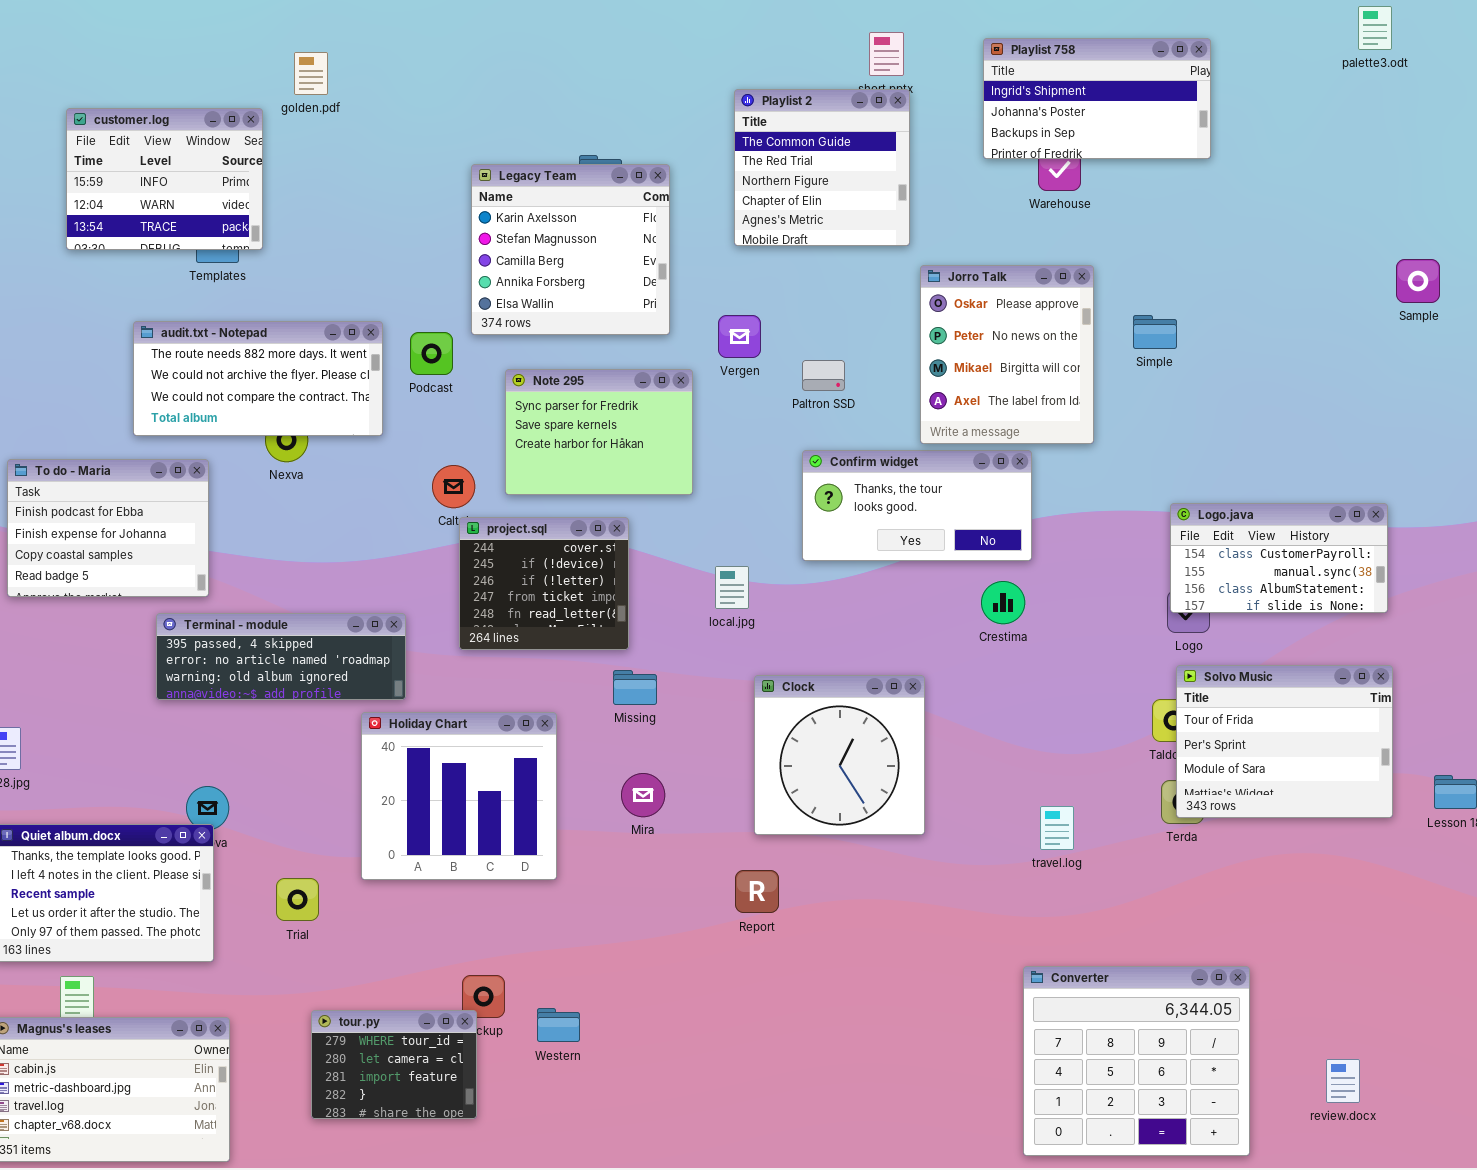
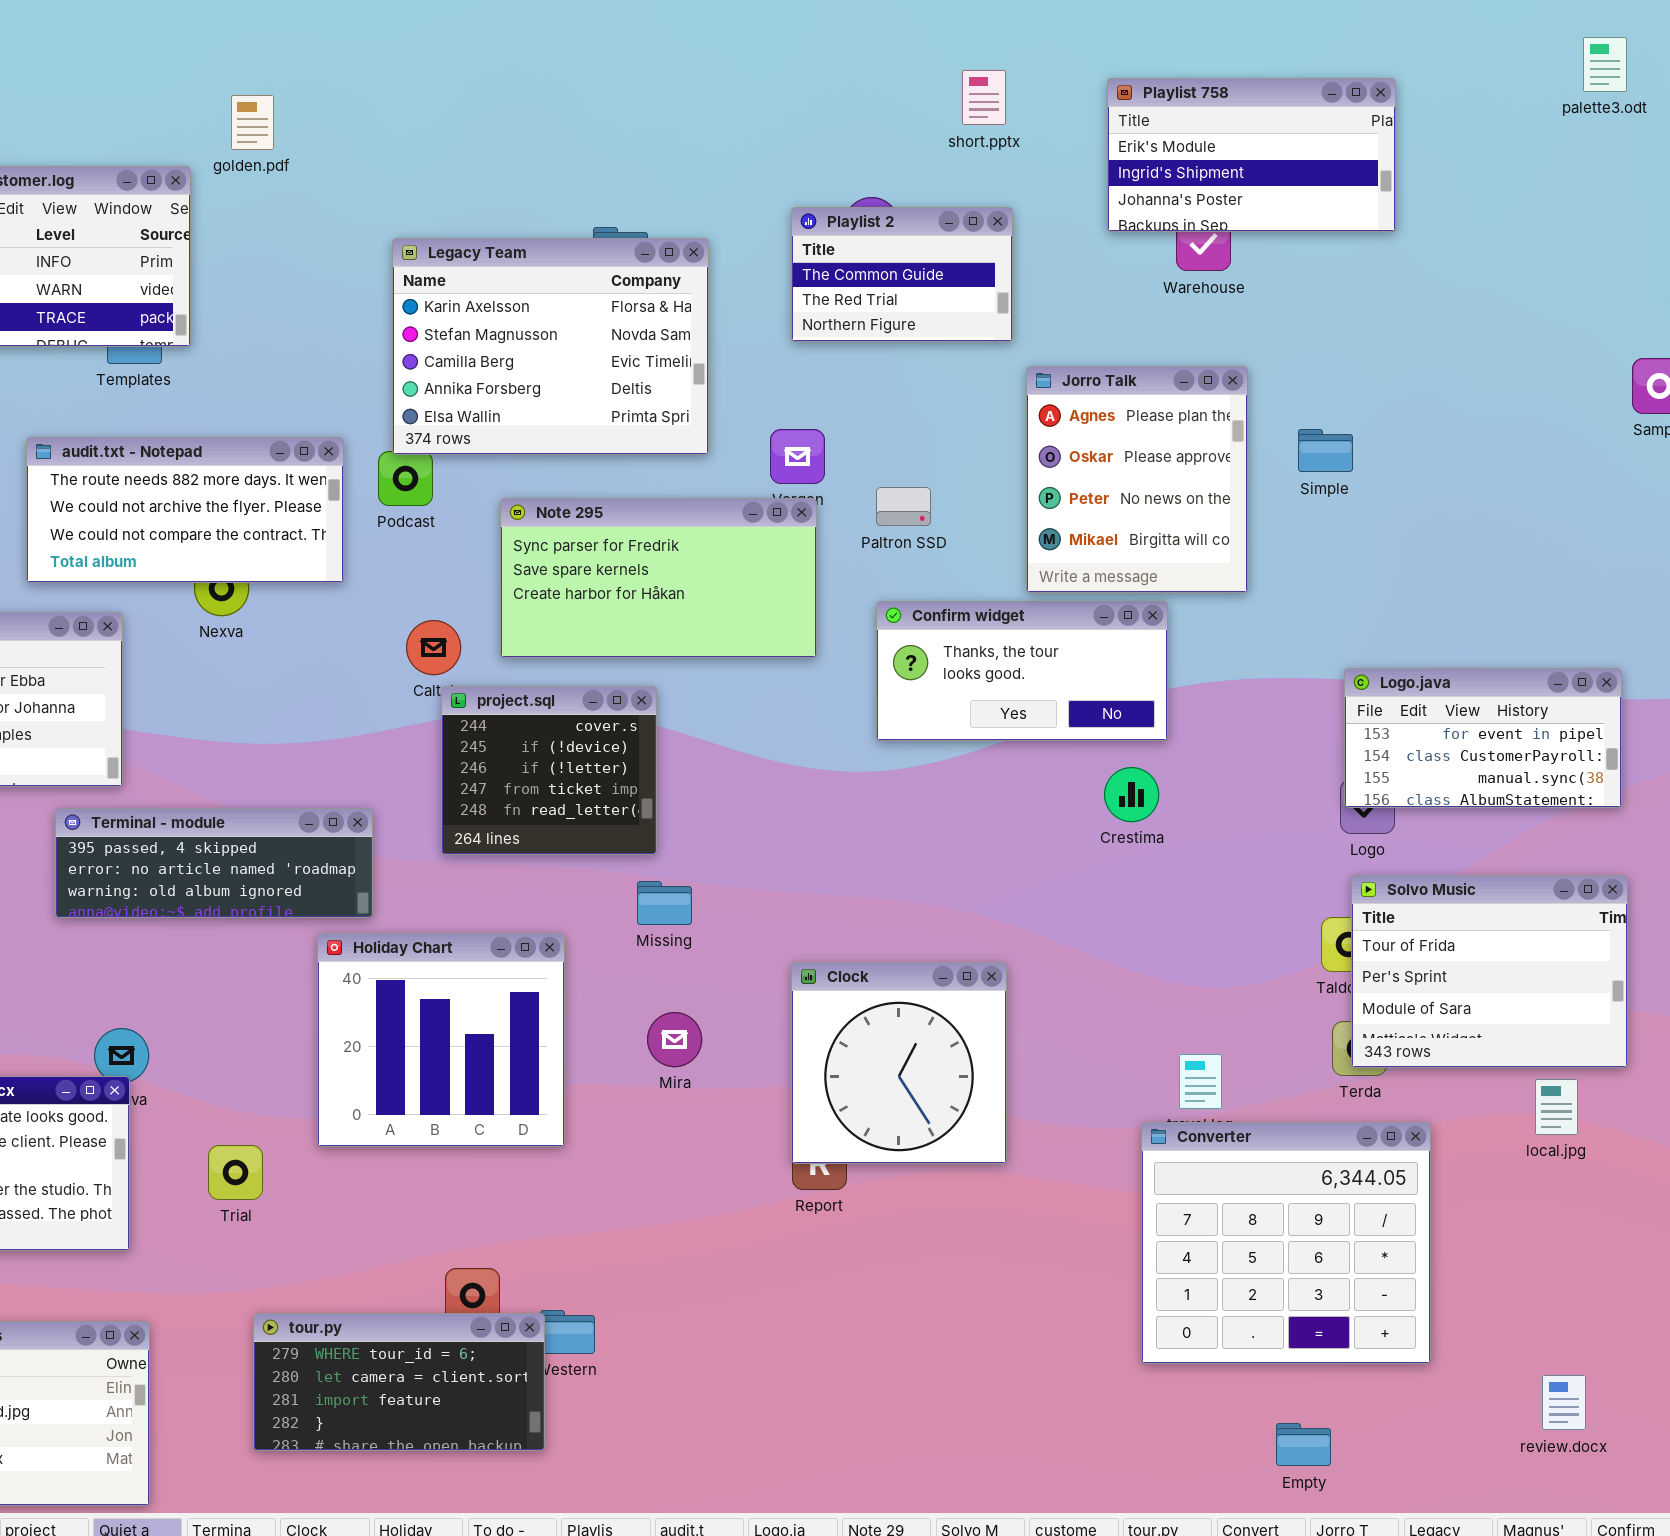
Playlist 758: [983,38,1211,159] -> [1107,78,1396,232], scrolled up 1 row
Playlist 2: [734,89,910,246] -> [791,207,1013,342], resized
Legacy Team: [471,164,670,335] -> [392,238,709,455], resized
Jorro Talk: [920,265,1094,444] -> [1026,366,1248,593], scrolled up 1 row
Note 295: [505,369,693,495] -> [500,498,817,658], resized
Logo.java: [1170,503,1388,613] -> [1344,668,1622,808], scrolled up 1 row
local.jpg: [715,566,749,609] -> [1535,1079,1578,1135], moved
Clock: [754,675,925,835] -> [791,962,1007,1164], moved
Converter: [1023,966,1250,1156] -> [1141,1122,1431,1364], moved
tour.py: [311,1010,477,1119] -> [253,1313,545,1451], resized

